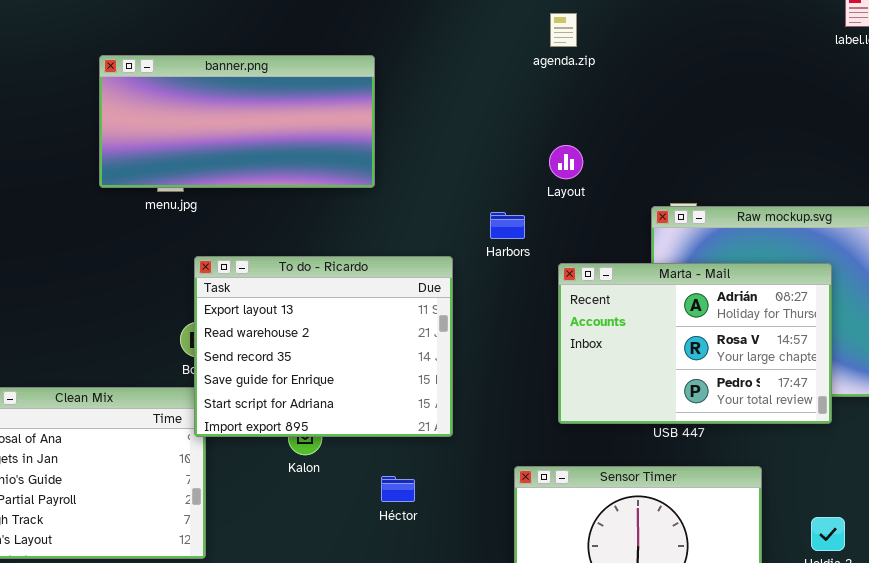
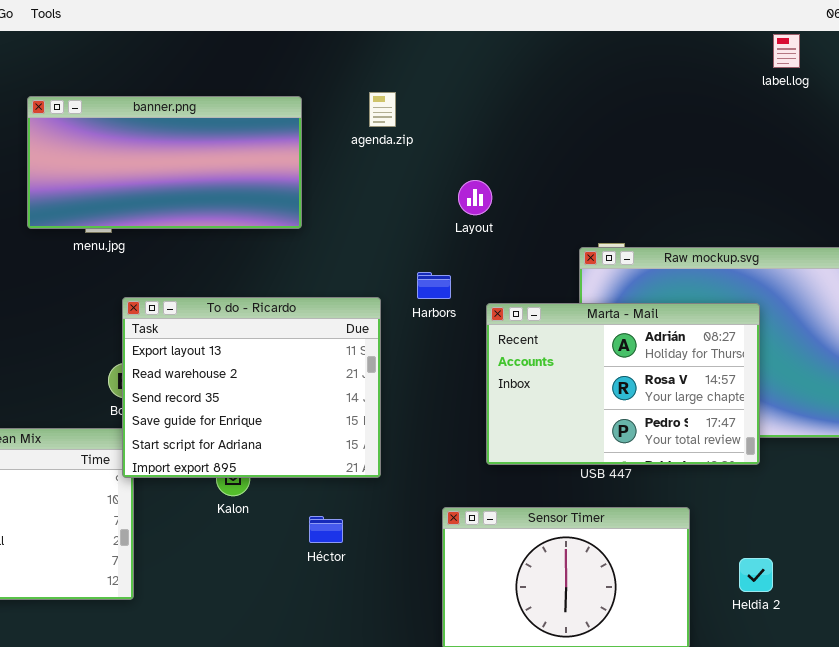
agenda.zip: [550,13,577,47] -> [369,92,396,127], moved
Layout: [549,145,583,179] -> [458,180,492,215], moved
Harbors: [490,212,525,239] -> [417,272,451,299], moved

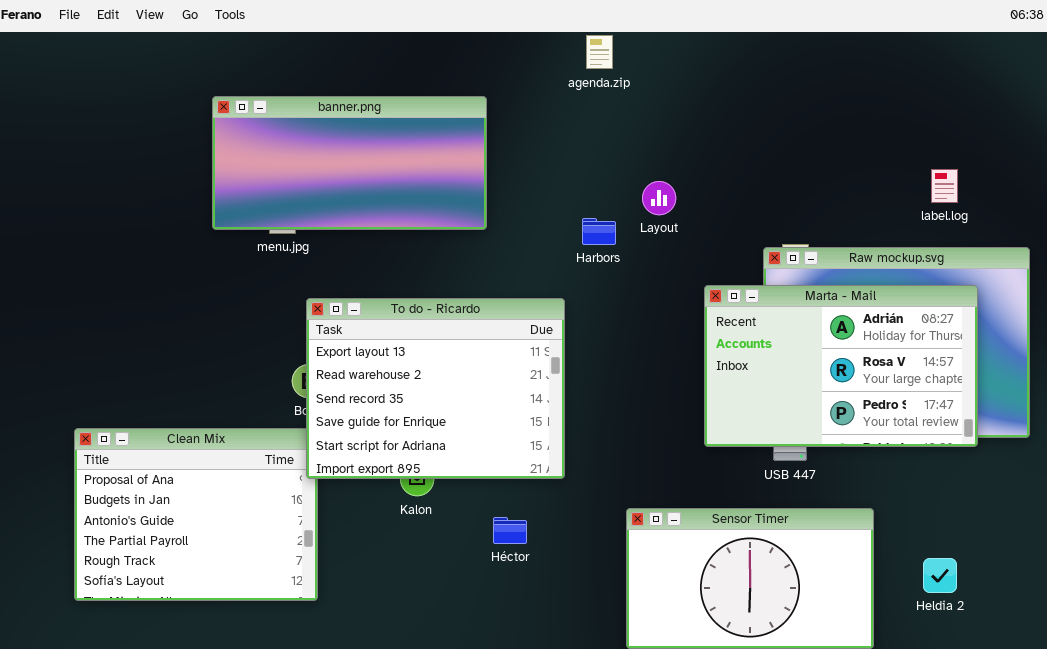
label.log: [773,34,800,68] -> [931,169,958,203], moved
agenda.zip: [369,92,396,127] -> [586,35,613,69], moved
Harbors: [417,272,451,299] -> [582,218,616,245], moved
Marta - Mail: [486,303,760,465] -> [704,285,978,447], moved

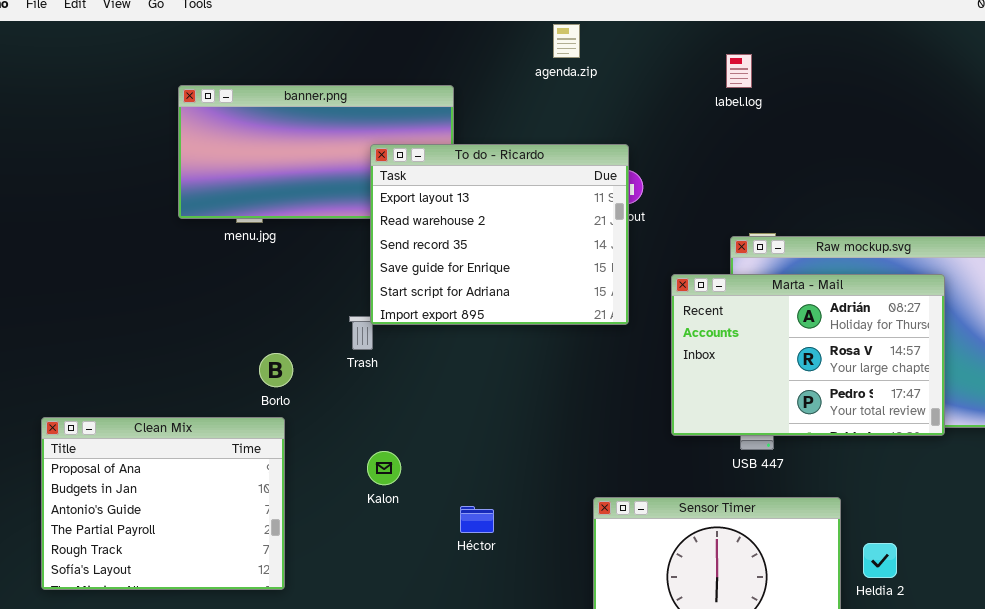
label.log: [931,169,958,203] -> [726,54,752,88], moved
To do - Ricardo: [306,298,565,479] -> [370,144,629,325], moved
Heldia 2: [923,558,957,593] -> [863,543,897,578], moved

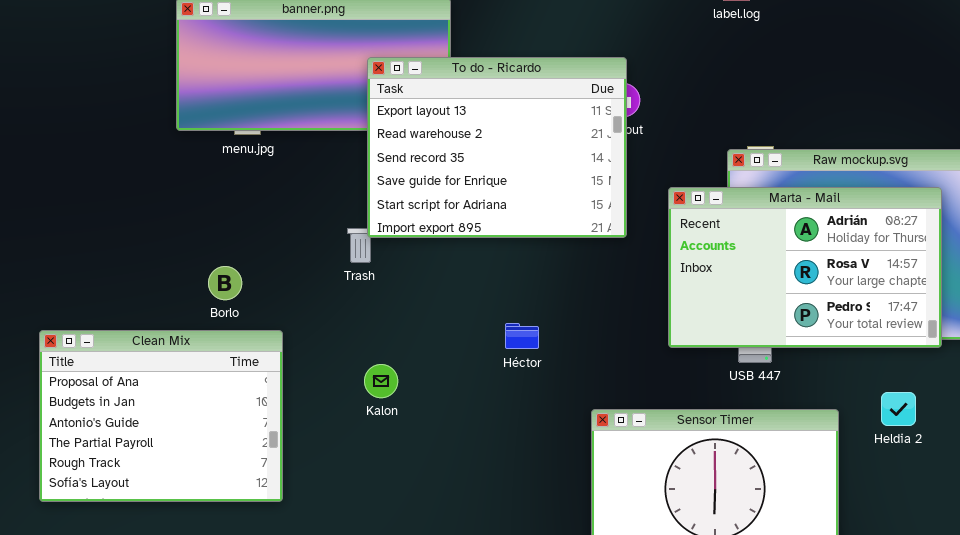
Borlo: [259,353,293,387] -> [208,266,242,300], moved
Héctor: [460,506,494,533] -> [505,323,539,349], moved
Heldia 2: [863,543,897,578] -> [881,392,916,426], moved

